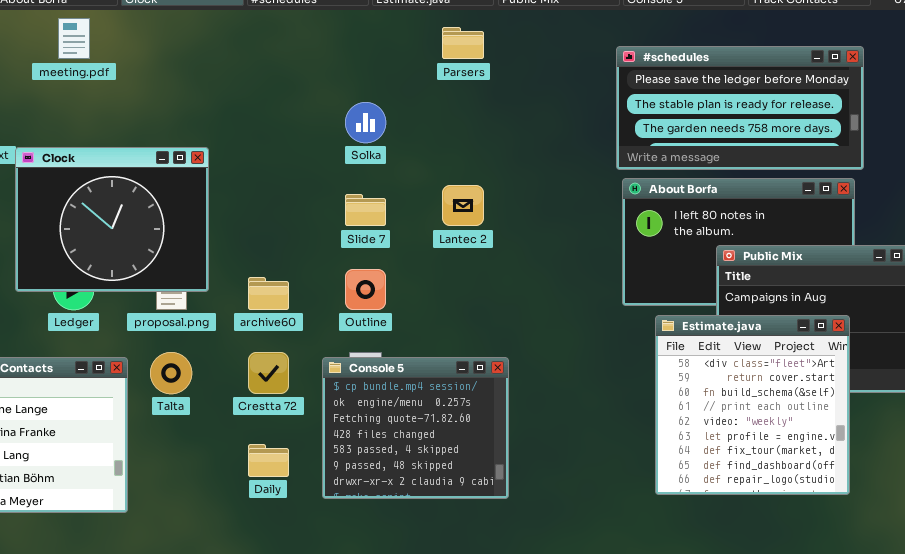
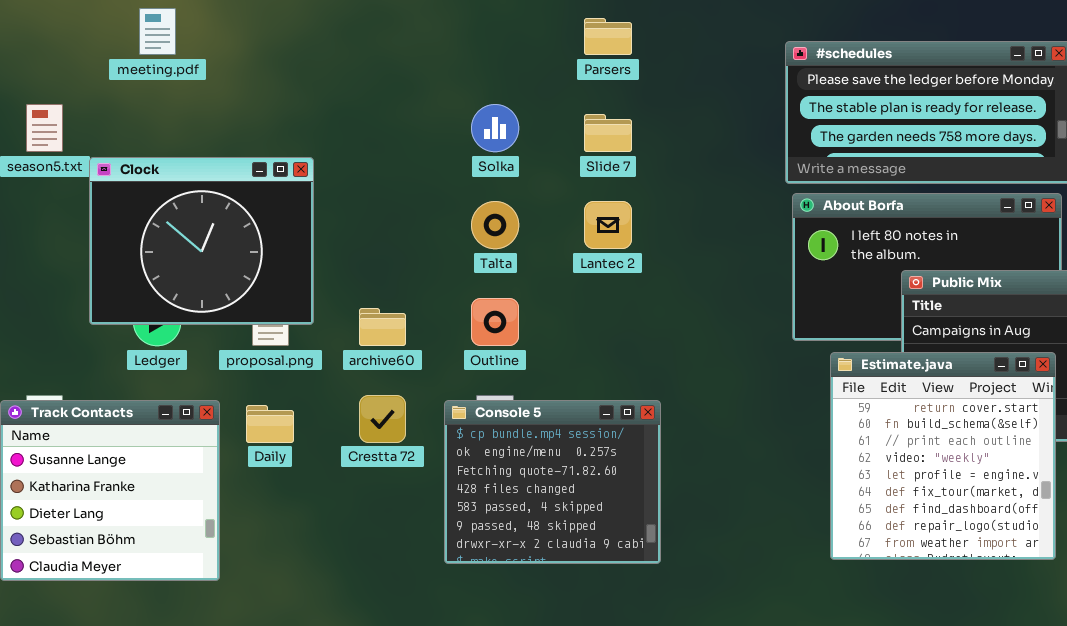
Slide 7: [345,194,386,226] -> [584,114,632,152], moved
Estimate.java: [655,315,850,495] -> [830,352,1056,560], scrolled down 1 row
Talta: [150,352,192,394] -> [471,201,519,249], moved
Daily: [248,444,289,477] -> [246,405,294,443], moved

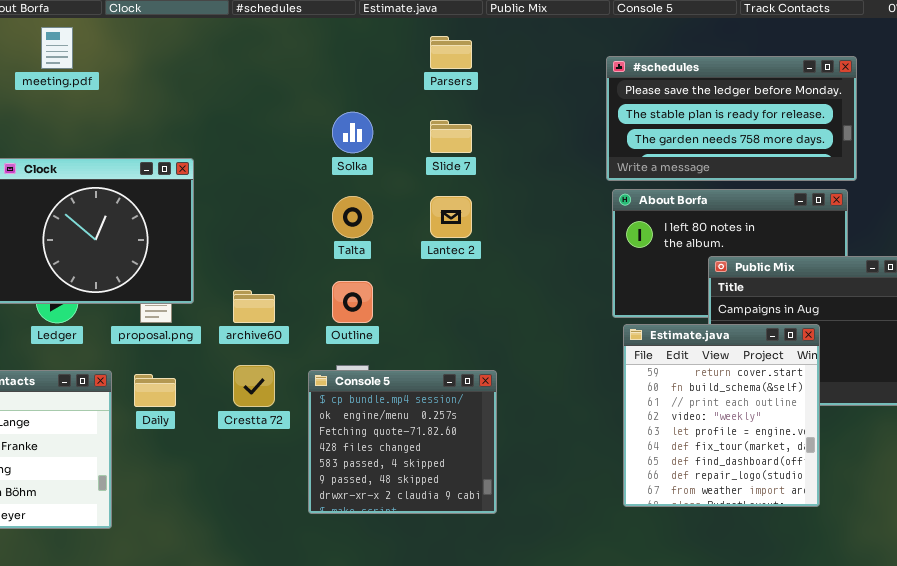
Estimate.java: [830,352,1056,560] -> [623,324,820,507], moved

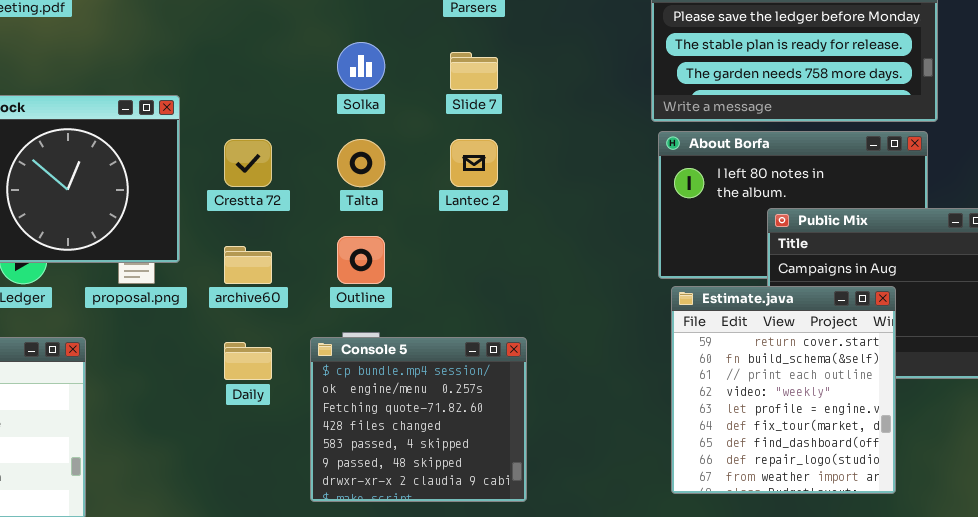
Crestta 72: [233,365,275,407] -> [224,139,272,187], moved
Daily: [134,374,176,407] -> [224,342,272,380], moved

